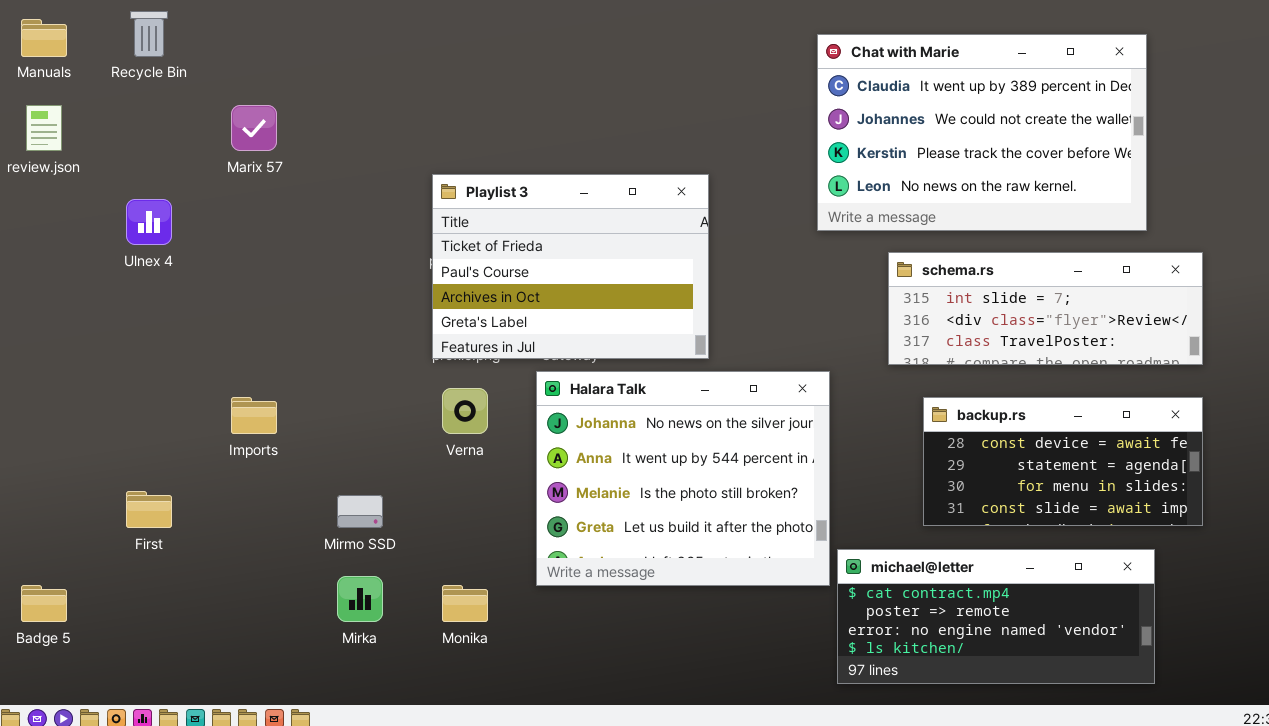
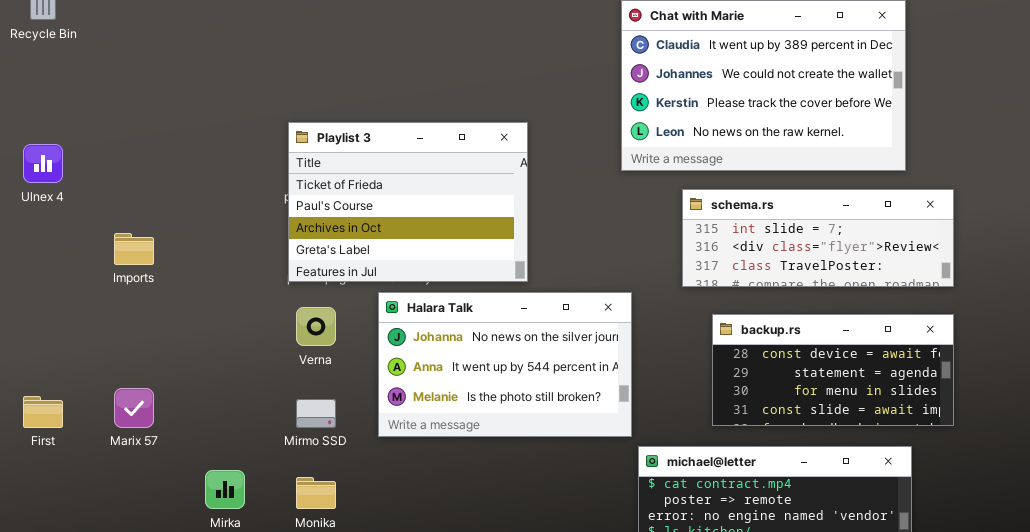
Marix 57: [231,105,277,151] -> [114,388,154,428], moved
Halara Talk: [536,371,830,586] -> [378,292,632,437], resized
Imports: [231,397,277,434] -> [114,233,154,265], moved
Mirmo SSD: [337,495,383,528] -> [296,399,336,428], moved

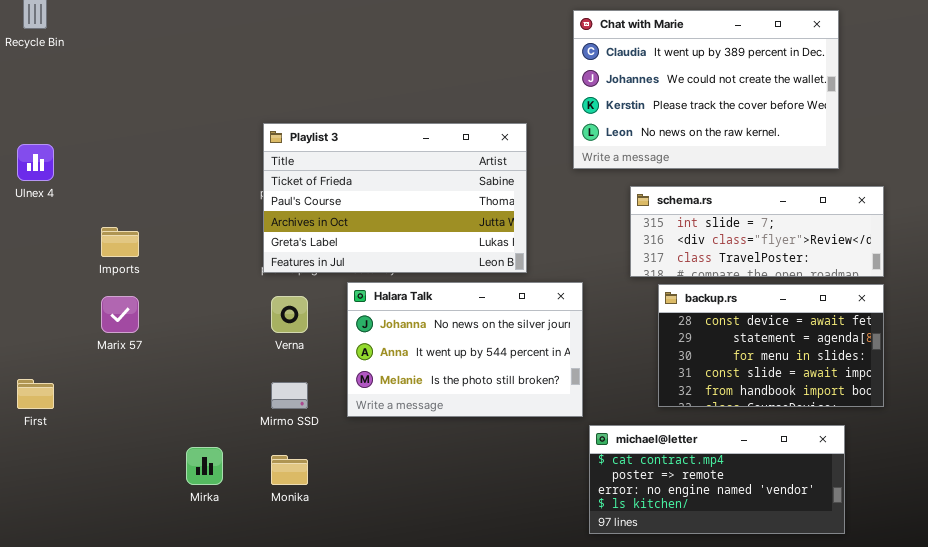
Playlist 3: [288,122,528,282] -> [263,123,527,273], resized
backup.rs: [712,314,954,426] -> [658,284,884,407], resized
Marix 57: [114,388,154,428] -> [101,296,139,333], moved

